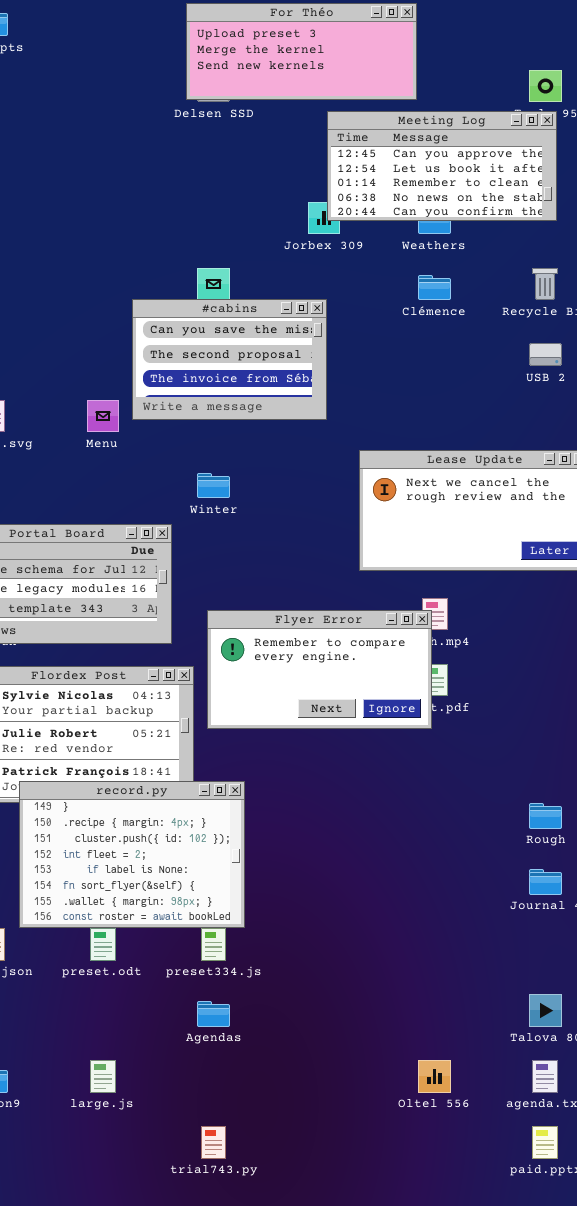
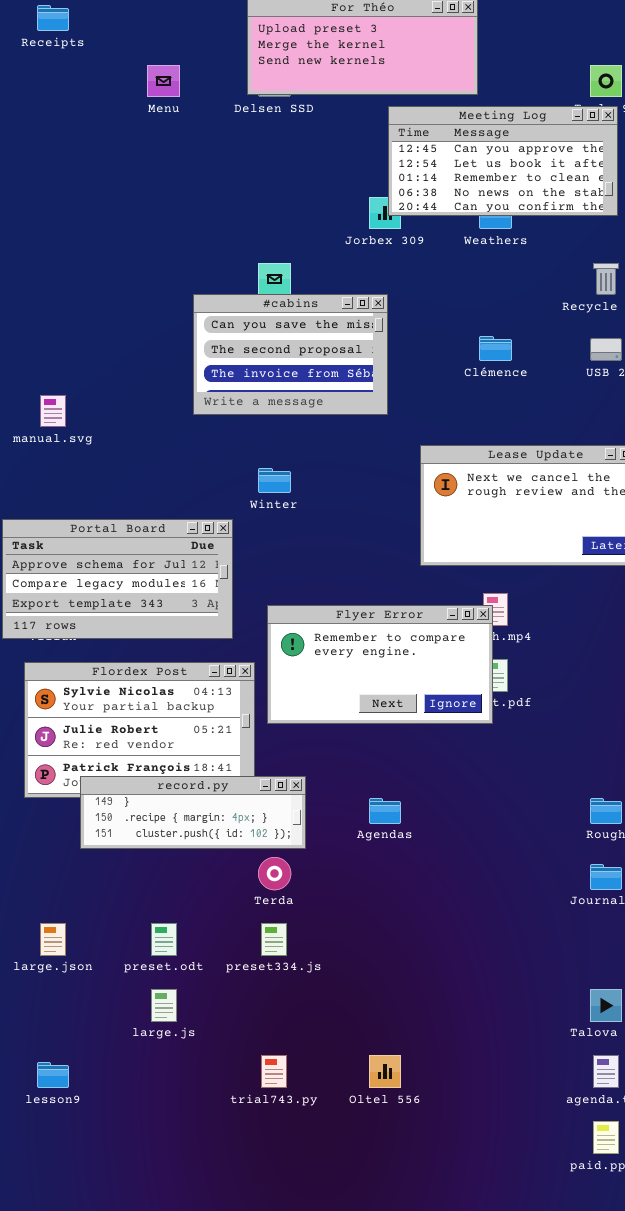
Clémence: [418,275,451,300] -> [479,336,512,361], moved
Menu: [87,400,119,432] -> [147,65,180,97], moved
record.py: [19,781,245,928] -> [80,776,306,849], resized
Agendas: [197,1001,230,1027] -> [369,798,401,824], moved
large.js: [90,1060,116,1093] -> [151,989,177,1022], moved
Oltel 556: [418,1060,451,1093] -> [369,1055,401,1088], moved
trial743.py: [201,1126,226,1159] -> [261,1055,287,1088], moved

